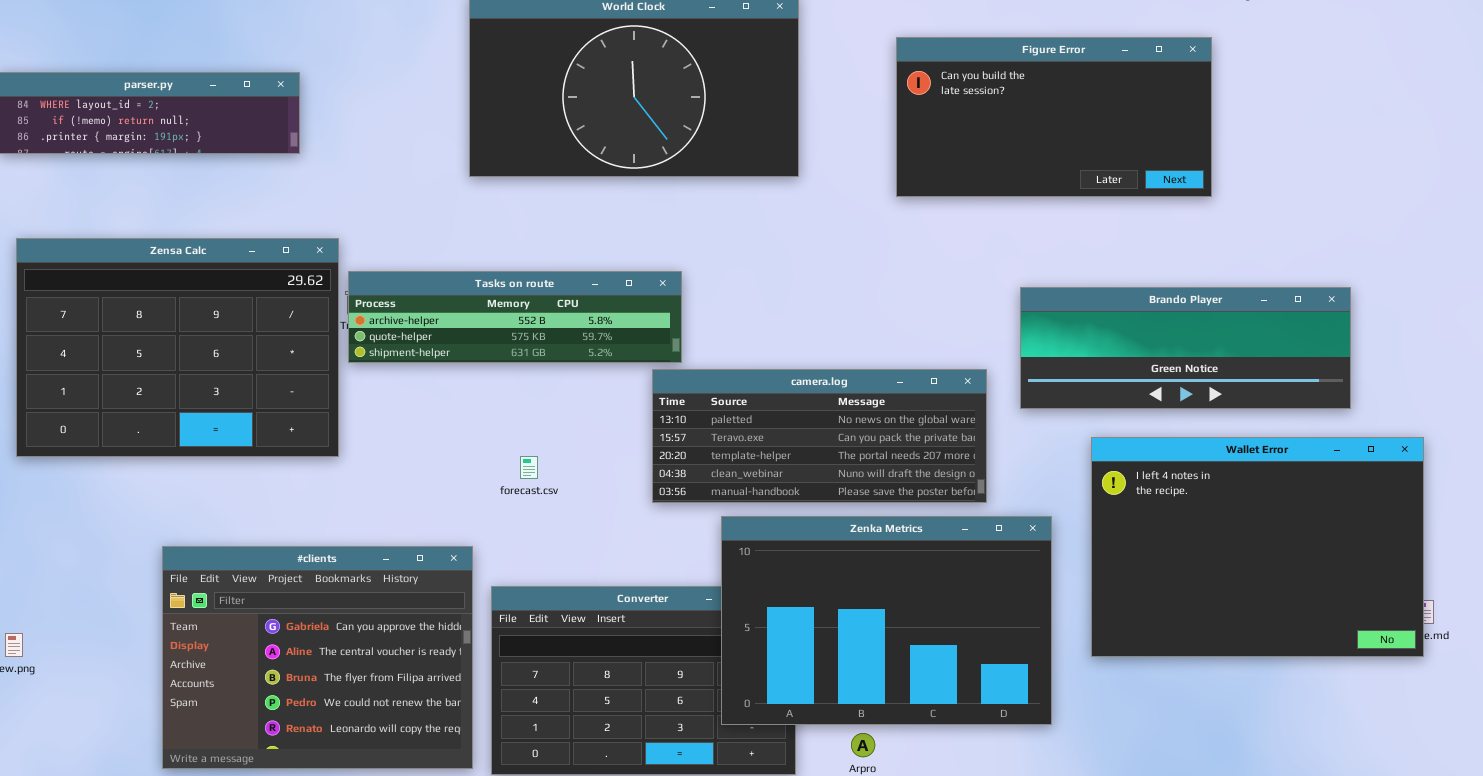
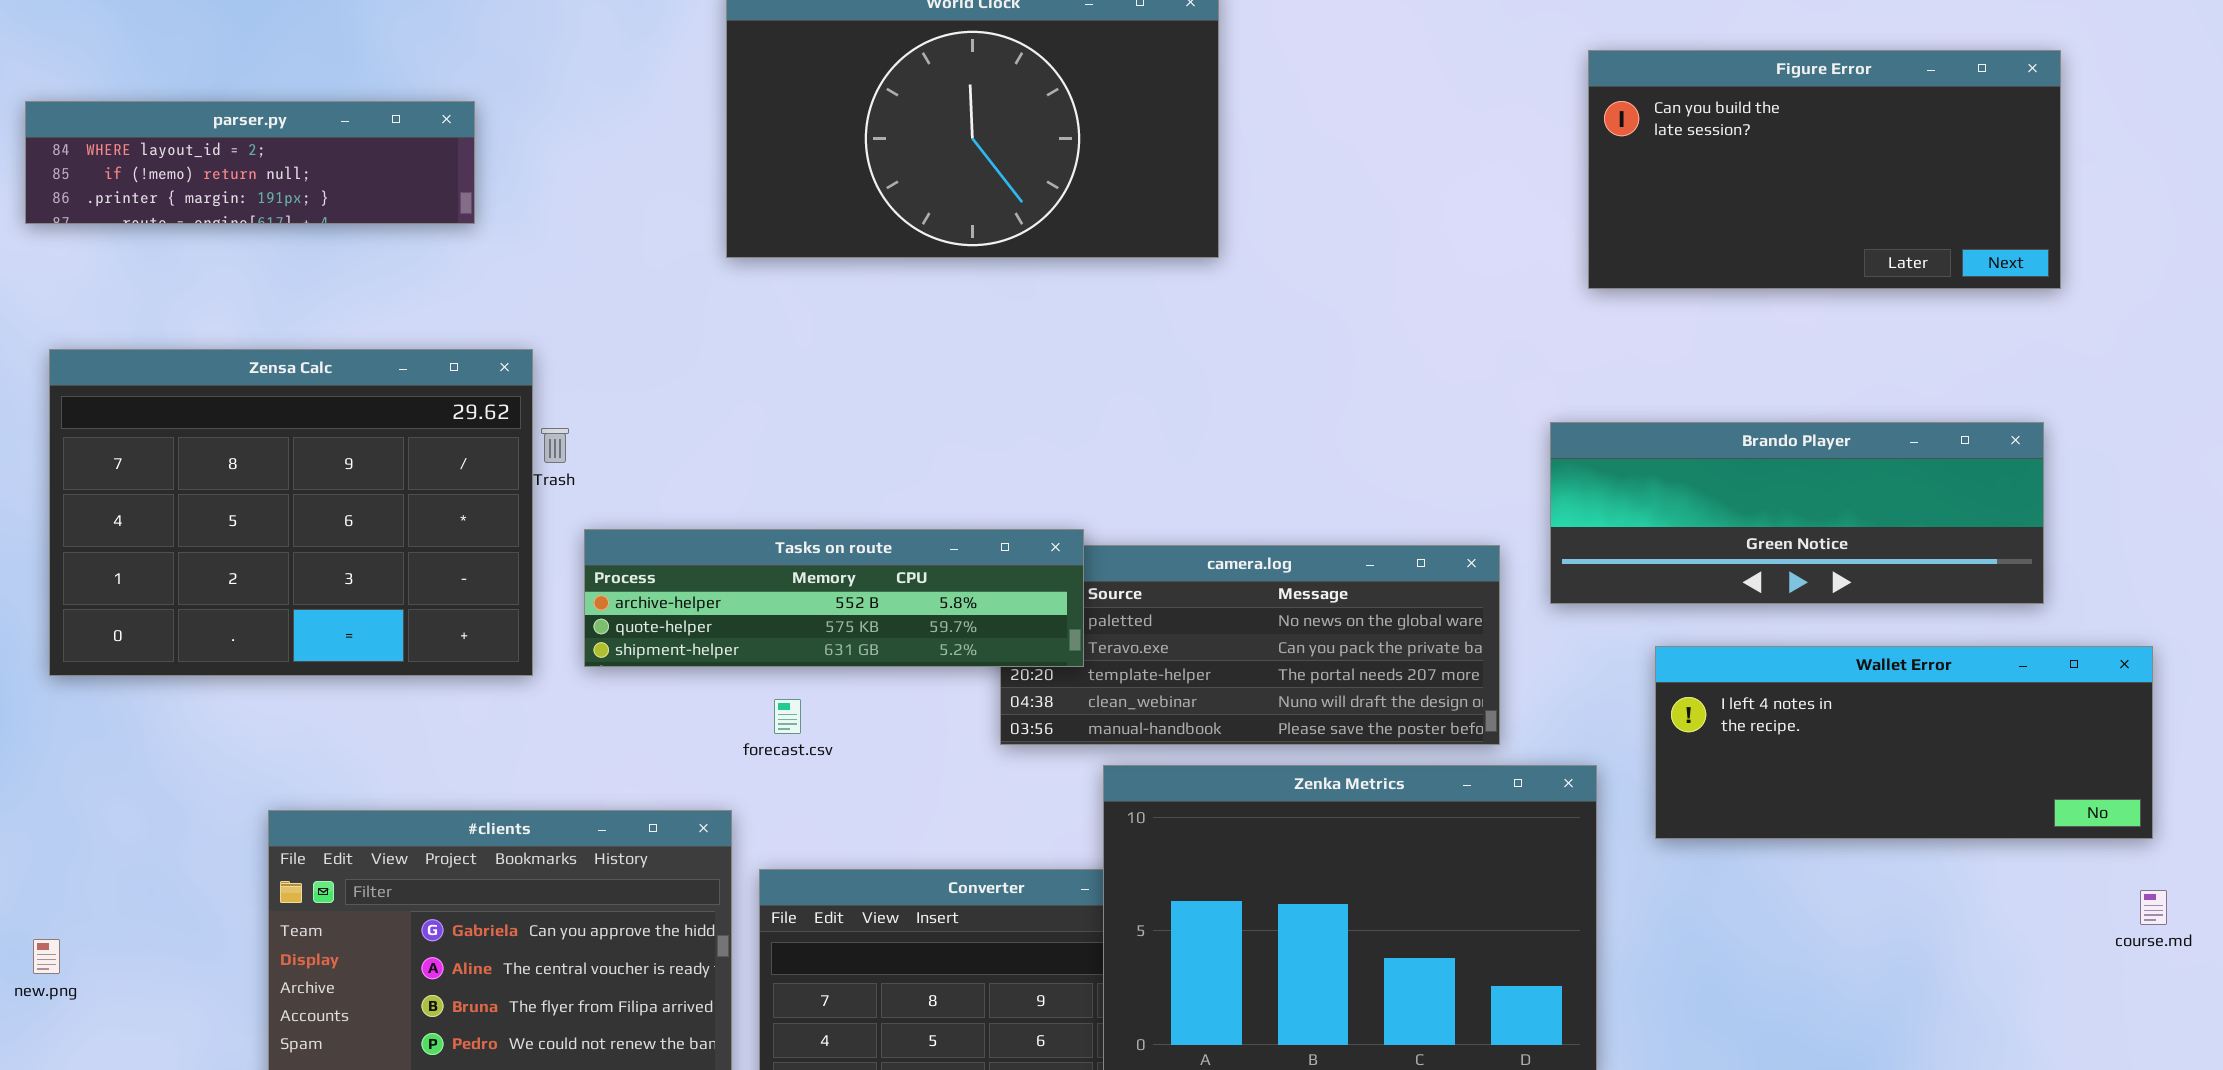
Figure Error: [896,37,1212,197] -> [1588,50,2061,289], moved
Tasks on route: [348,271,682,363] -> [584,529,1084,667], moved
Wallet Error: [1091,437,1424,657] -> [1655,646,2153,839], resized
forecast.csv: [520,456,538,479] -> [774,699,801,734], moved

